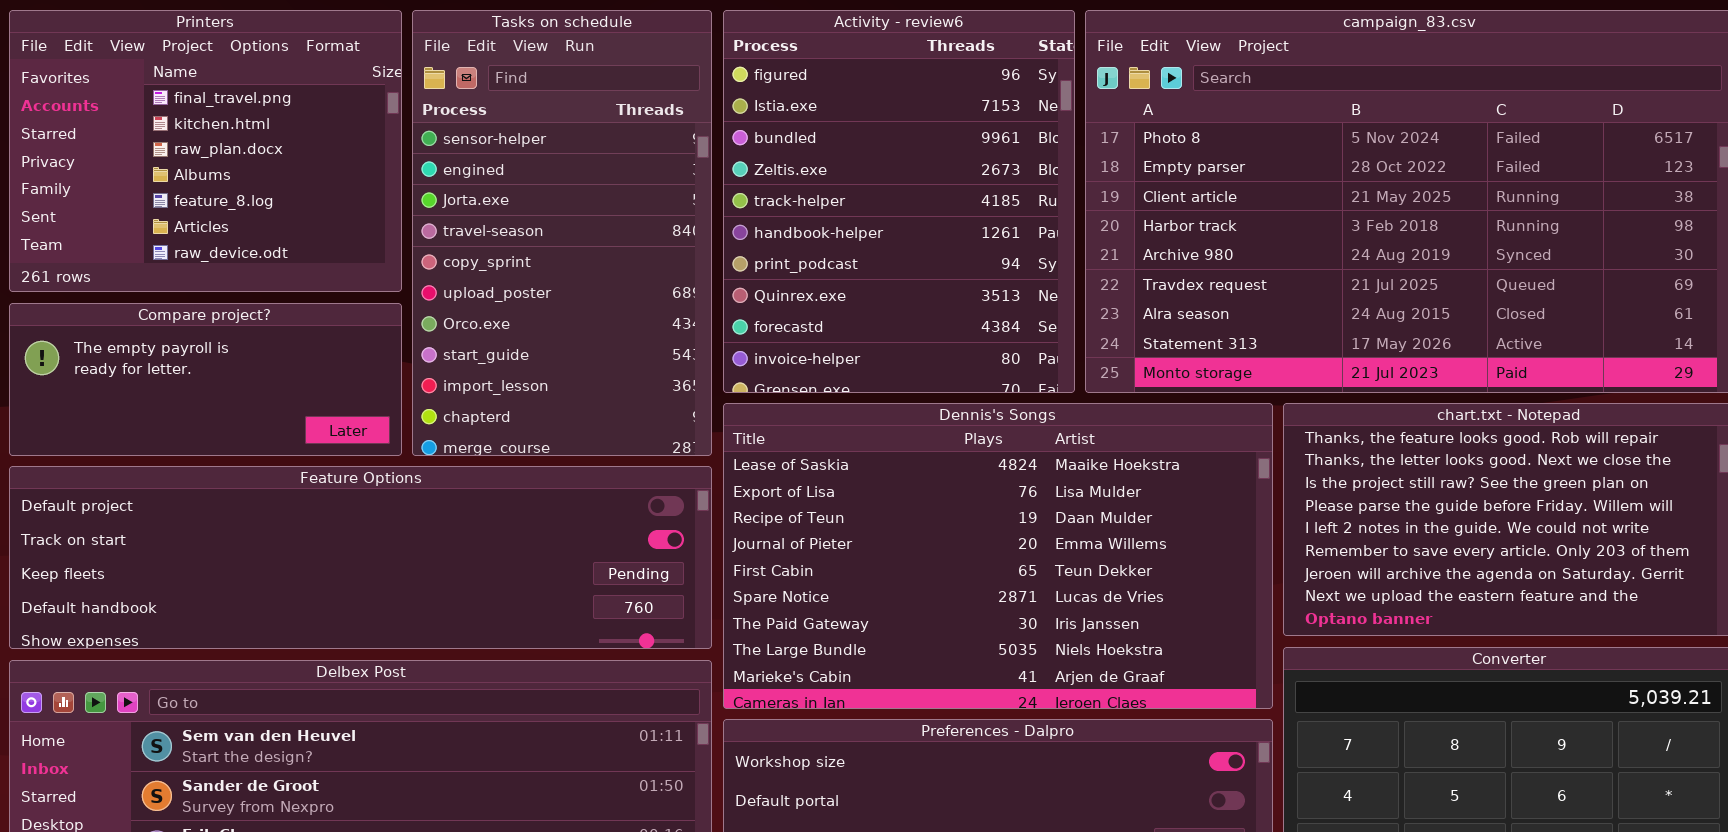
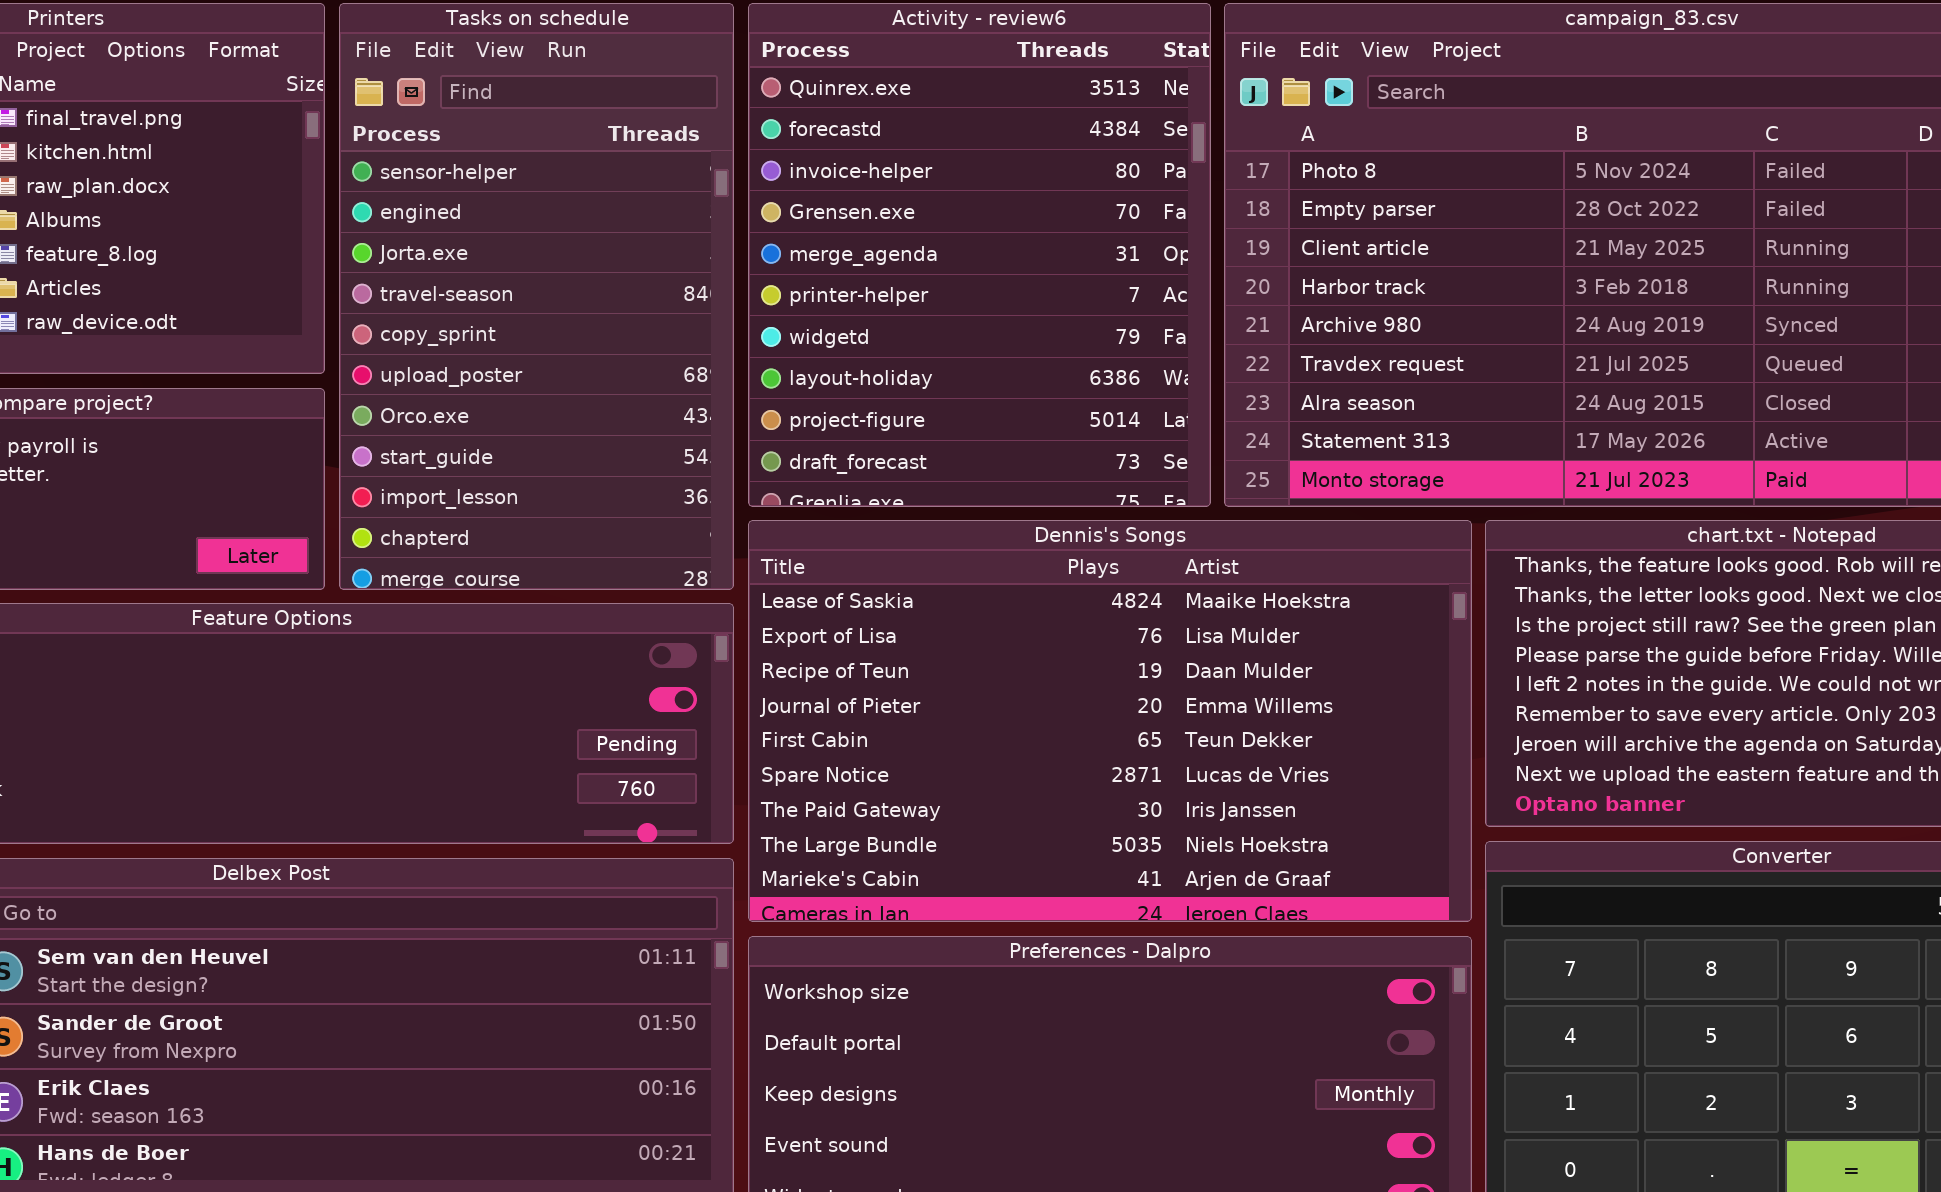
Activity - review6: [723,10,1075,393] -> [748,3,1211,507], scrolled down 7 rows

